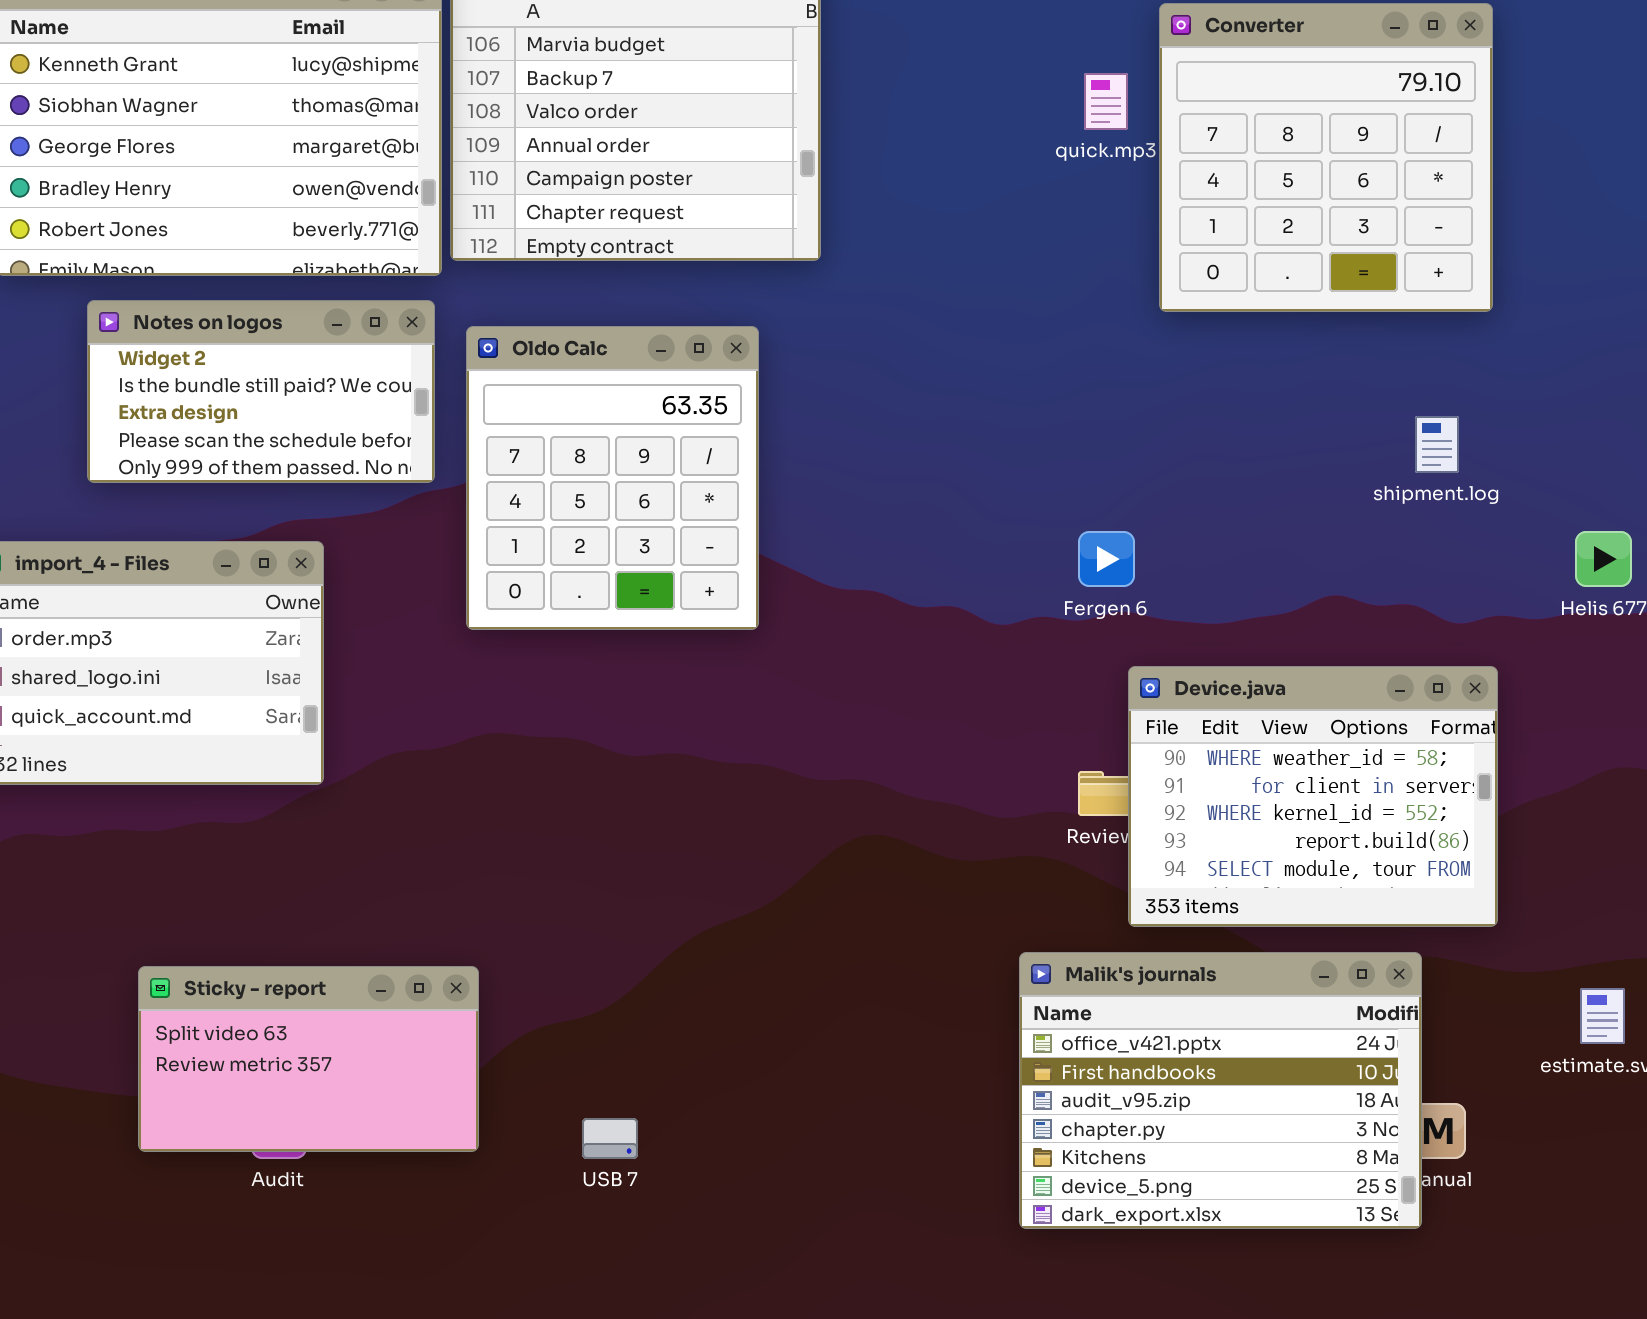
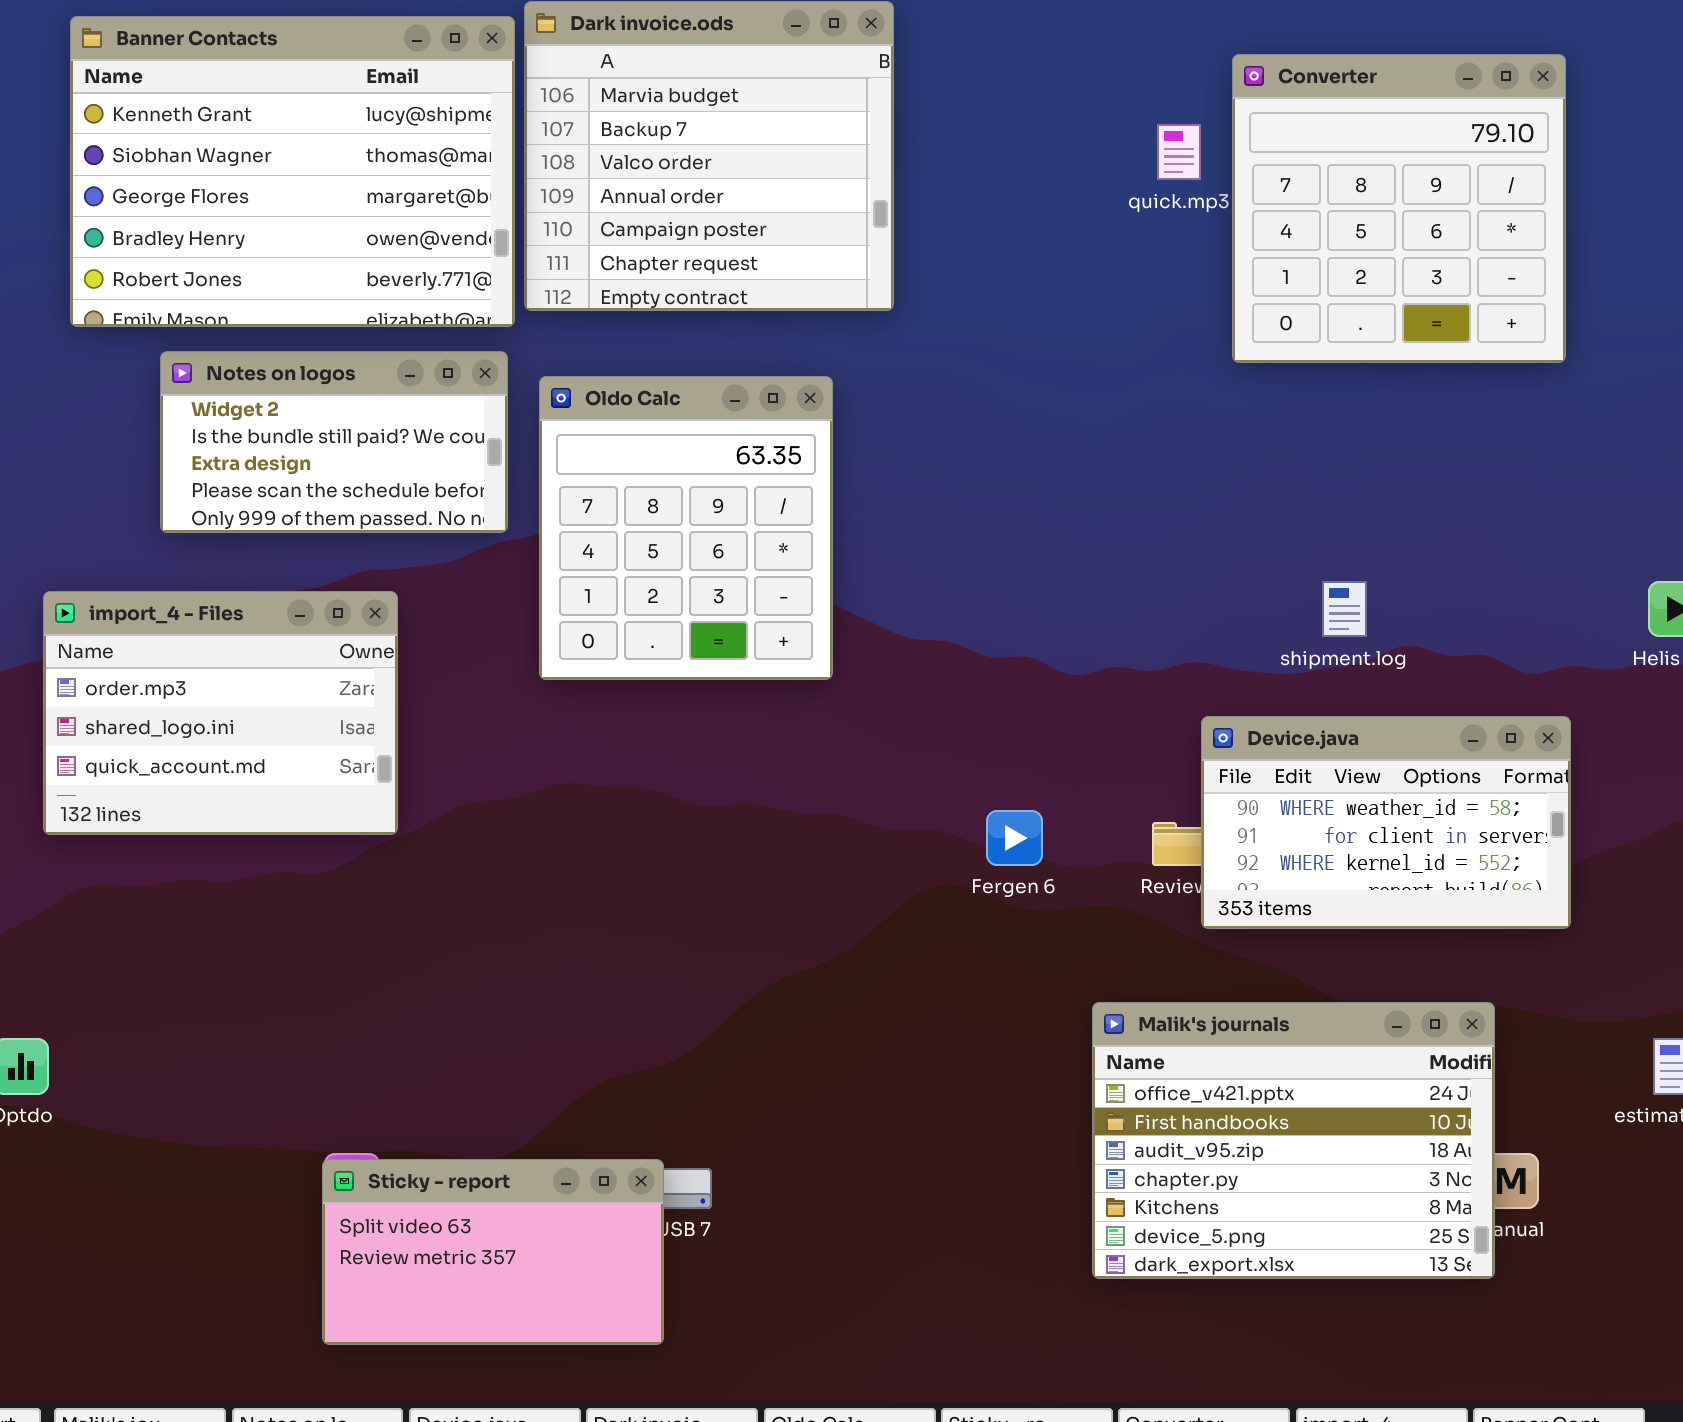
shipment.log: [1415,416,1459,473] -> [1322,581,1367,637], moved
Fergen 6: [1078,531,1135,587] -> [986,810,1043,866], moved
Device.java: [1128,666,1498,927] -> [1201,716,1571,929], resized
Sticky - report: [138,966,479,1152] -> [322,1159,664,1345], moved

